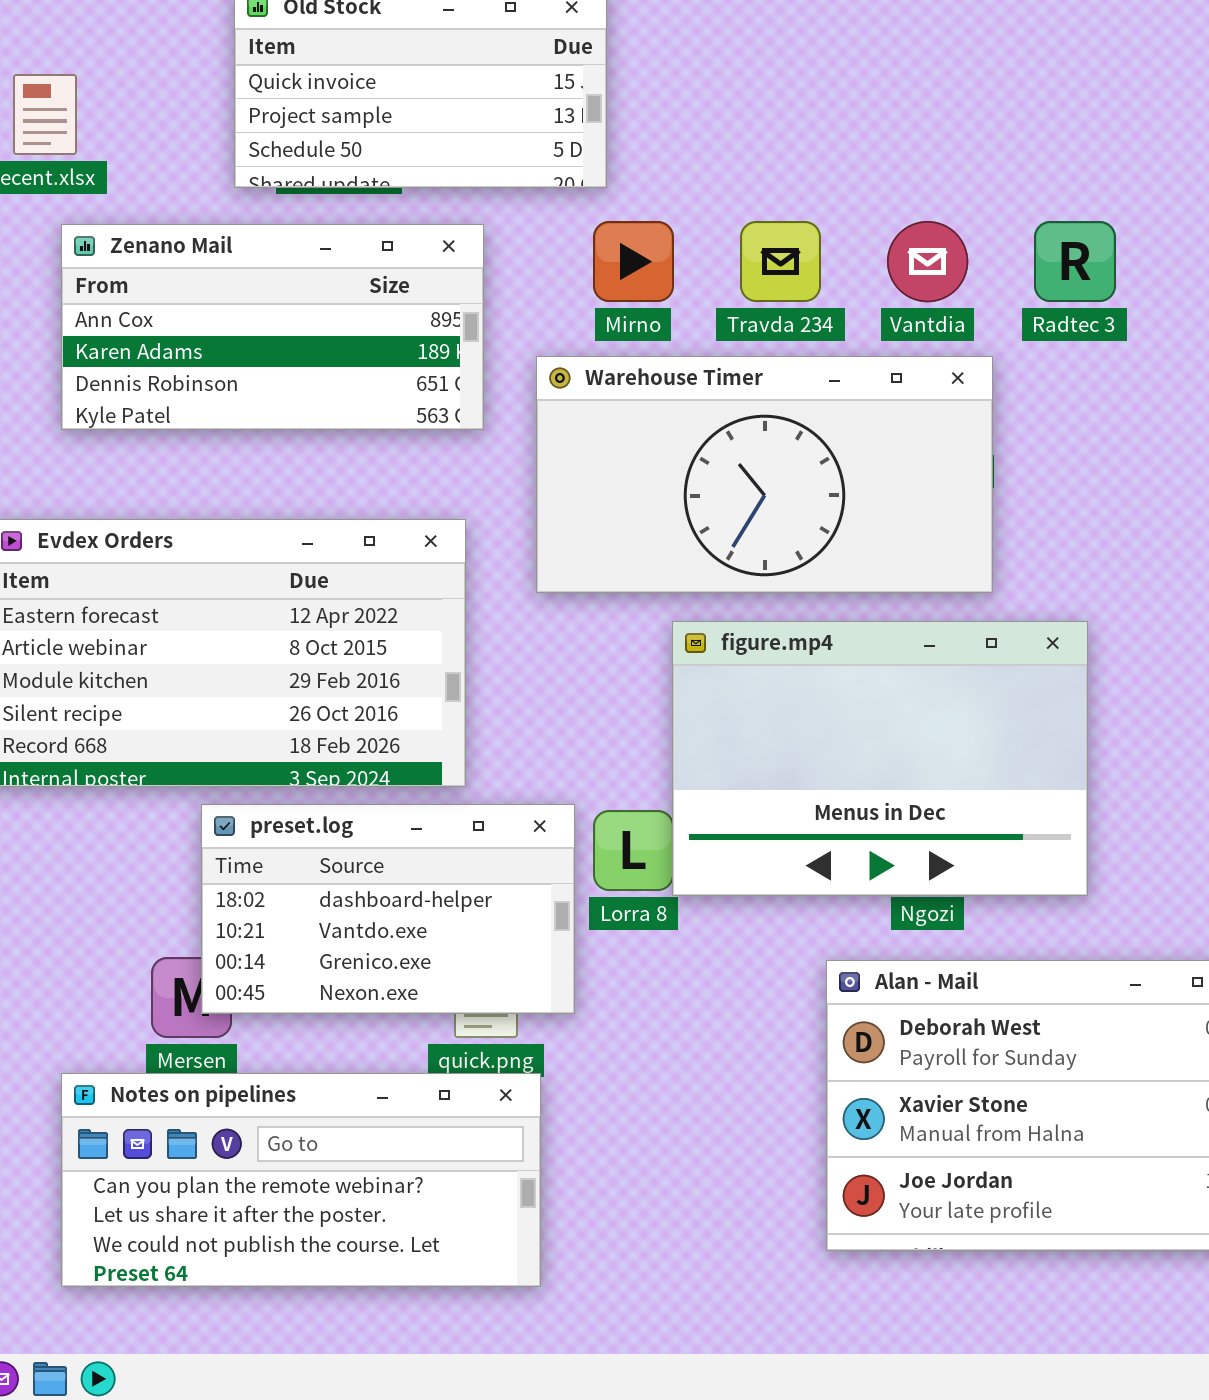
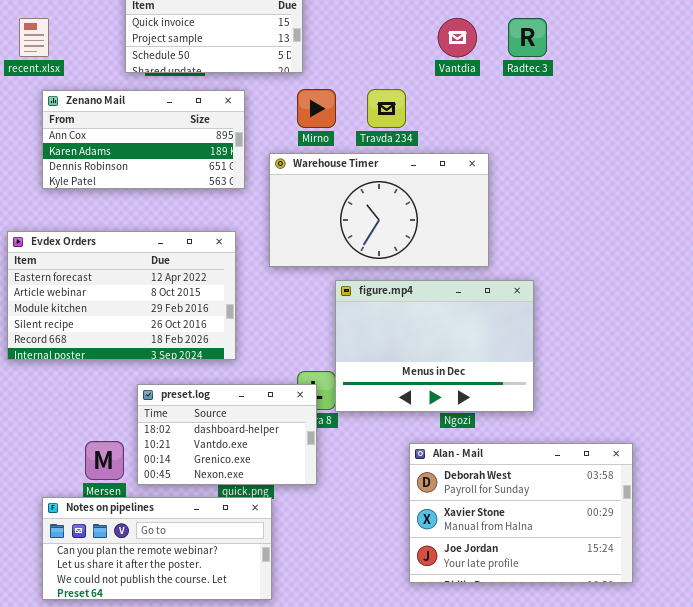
Vantdia: [887,221,968,302] -> [438,18,477,57], moved
Radtec 3: [1034,221,1116,302] -> [508,18,547,57], moved
preset.log: [201,804,575,1014] -> [137,384,317,485], moved

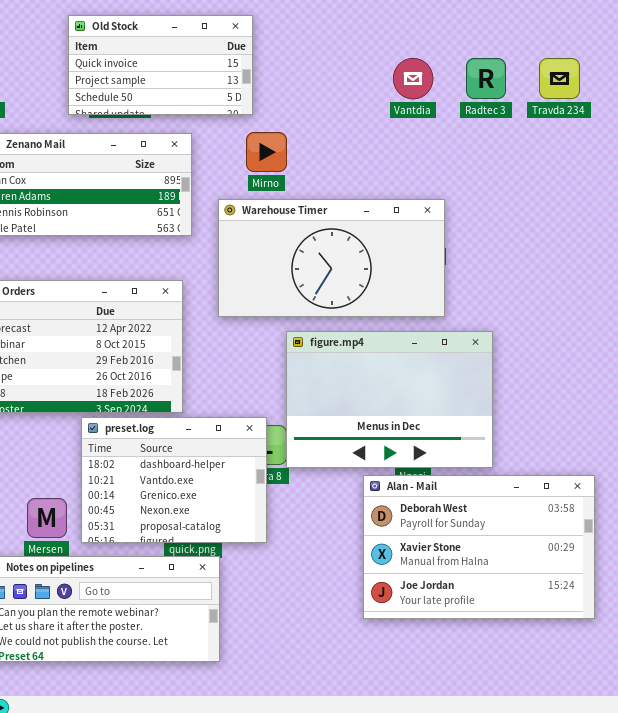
Travda 234: [367,89,406,128] -> [539,58,580,99], moved
preset.log: [137,384,317,485] -> [81,417,267,543], resized
Alan - Mail: [409,443,633,583] -> [363,475,595,619], moved

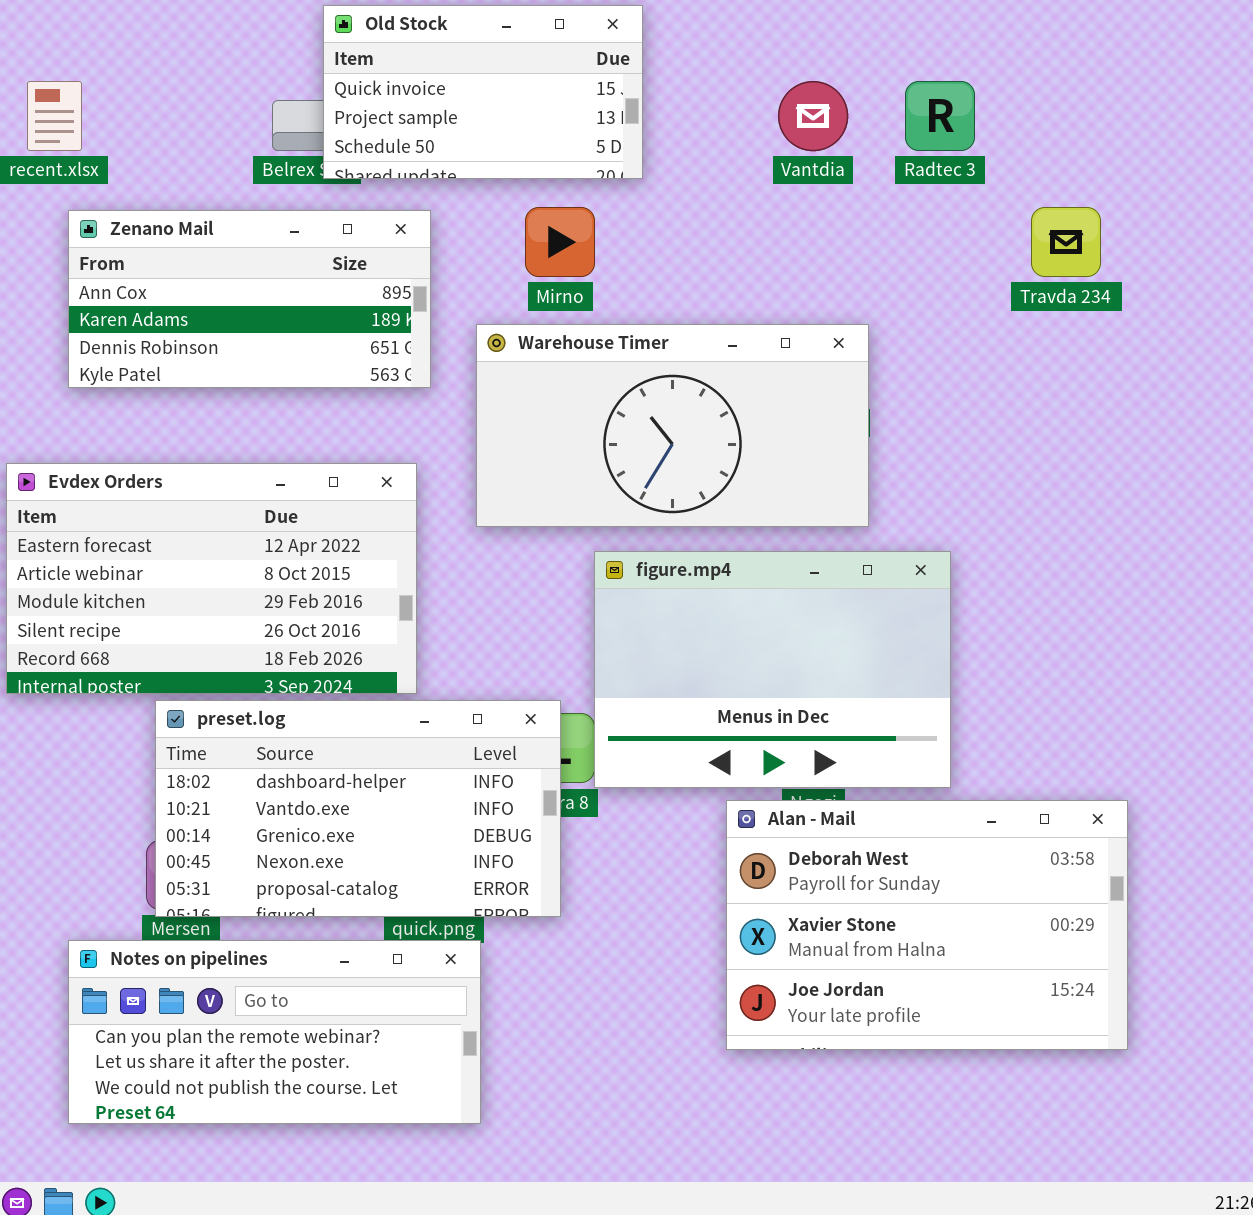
Old Stock: [68,15,253,115] -> [323,5,643,179], moved
Travda 234: [539,58,580,99] -> [1031,207,1101,277], moved
preset.log: [81,417,267,543] -> [155,700,561,917], resized

